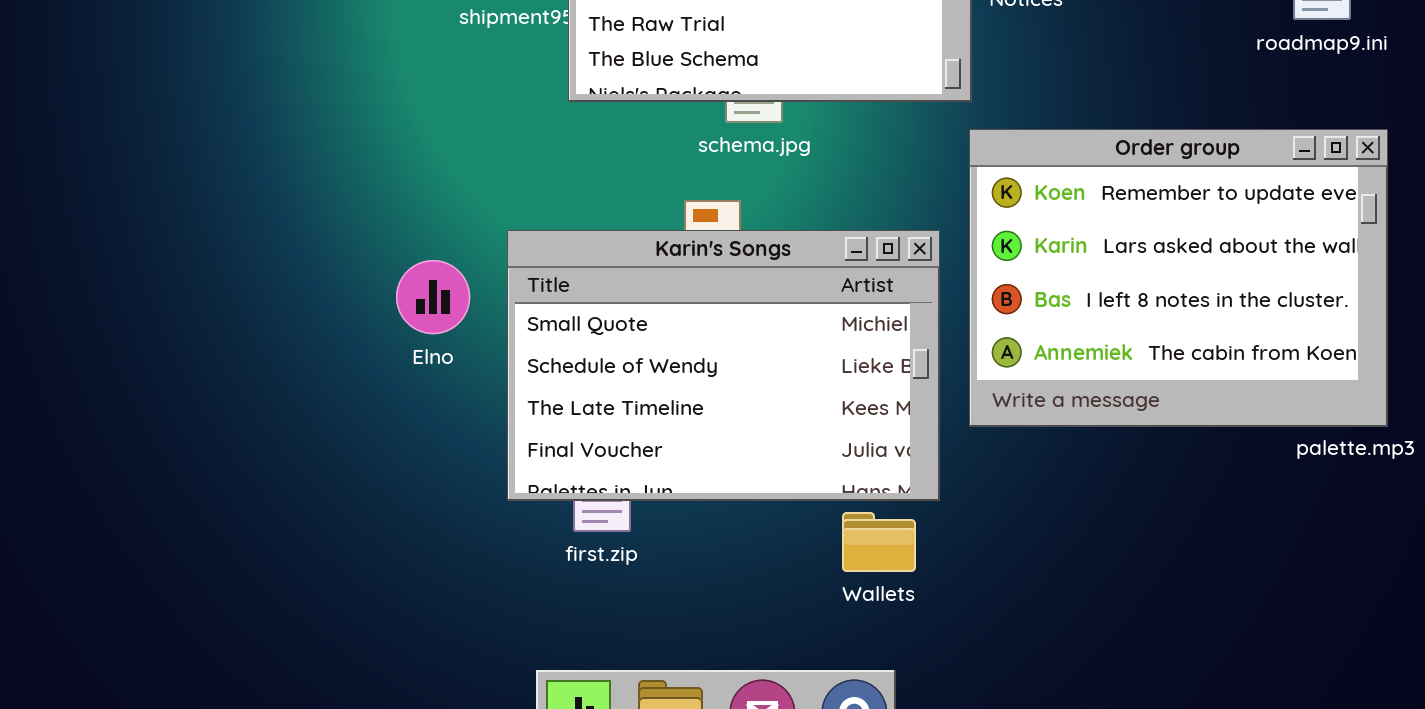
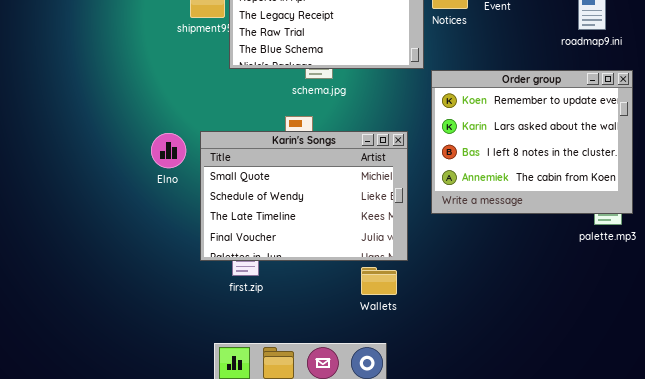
Order group: [969,129,1388,427] -> [431,70,633,214], moved
Elno: [396,260,470,334] -> [151,133,186,168], moved

